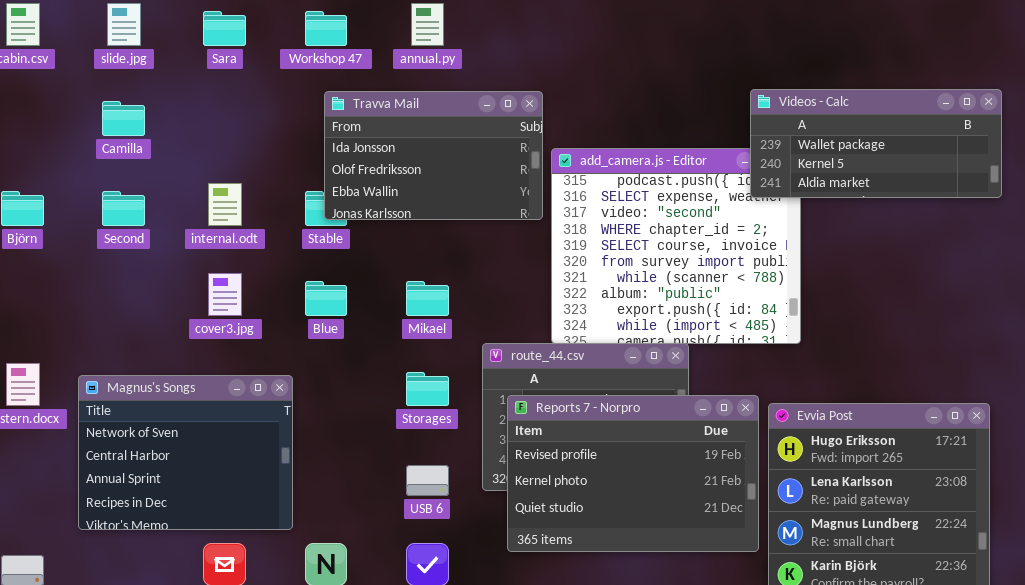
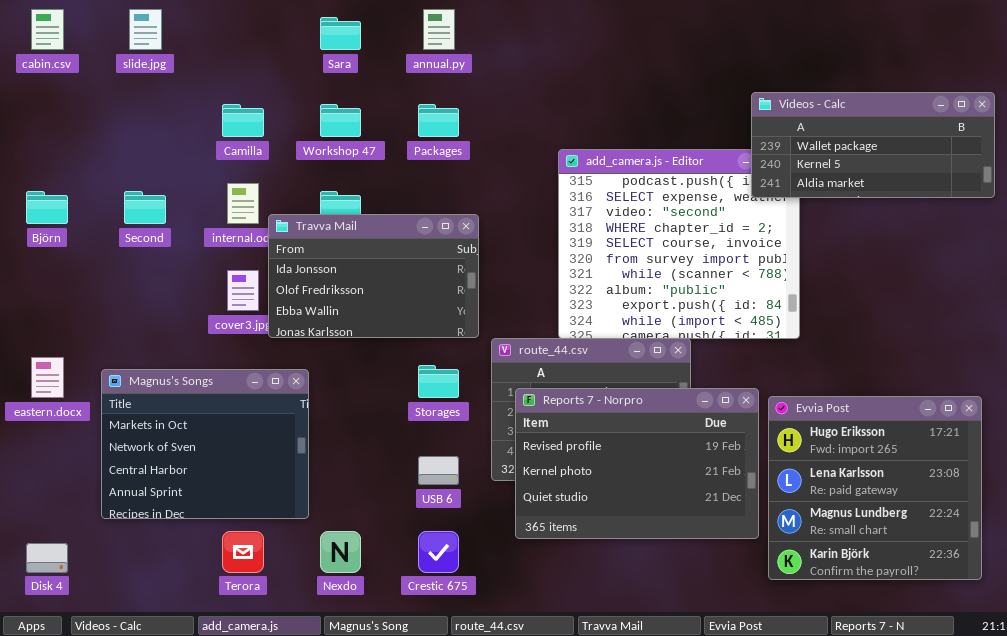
Sara: [203,11,246,46] -> [320,17,361,50], moved
Workshop 47: [305,11,347,46] -> [320,104,361,137], moved
Travva Mail: [324,91,543,220] -> [268,214,479,338], moved
Camilla: [102,101,145,136] -> [222,104,264,137], moved
Magnus's Songs: [78,375,293,530] -> [101,369,309,519], scrolled up 1 row

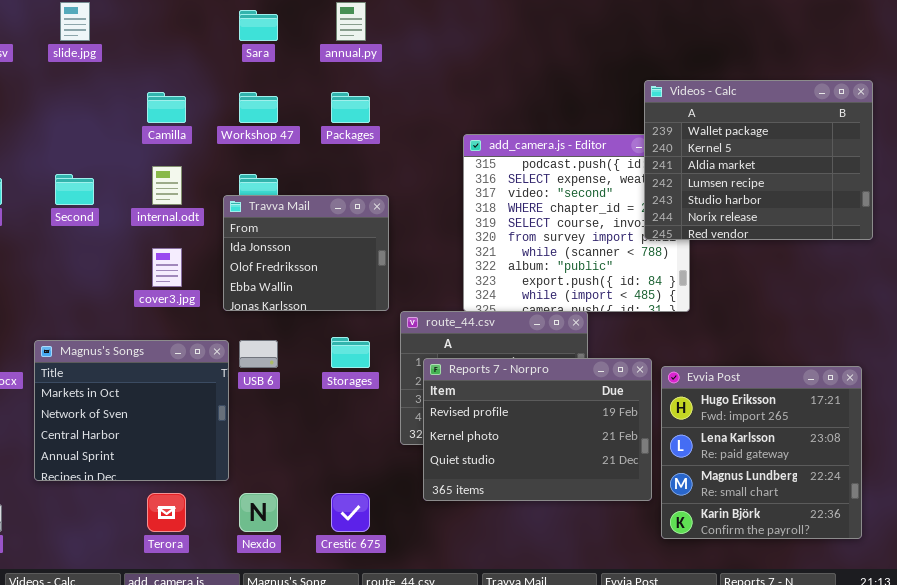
Videos - Calc: [751,92,995,198] -> [644,80,873,240], resized
Travva Mail: [268,214,479,338] -> [223,195,389,311], resized
USB 6: [418,456,459,485] -> [239,340,278,368], moved

